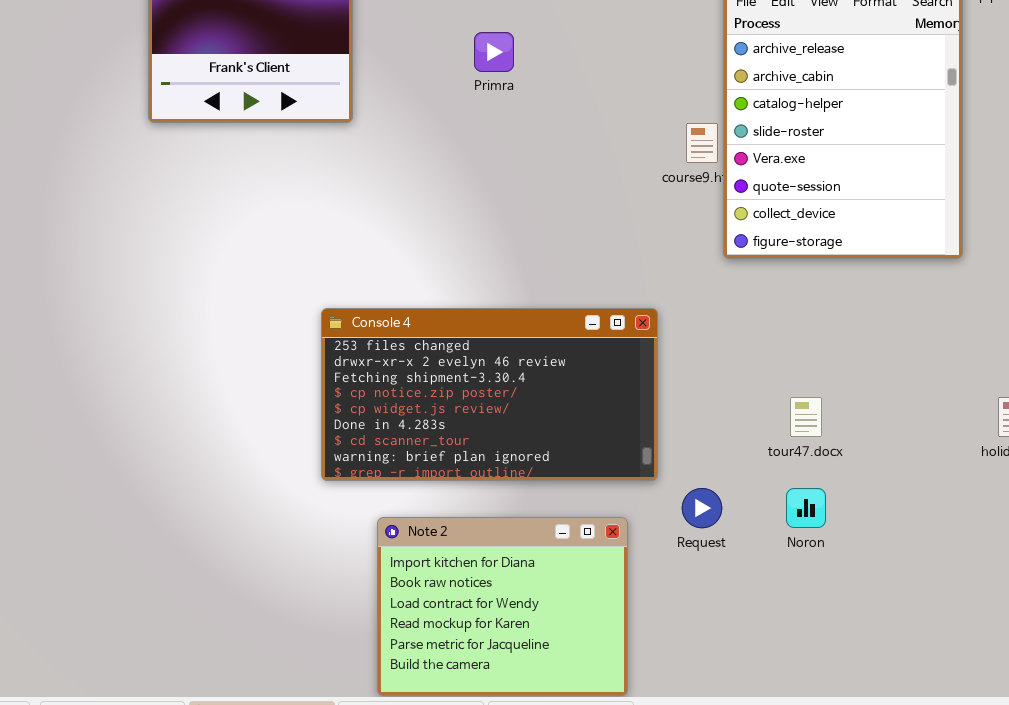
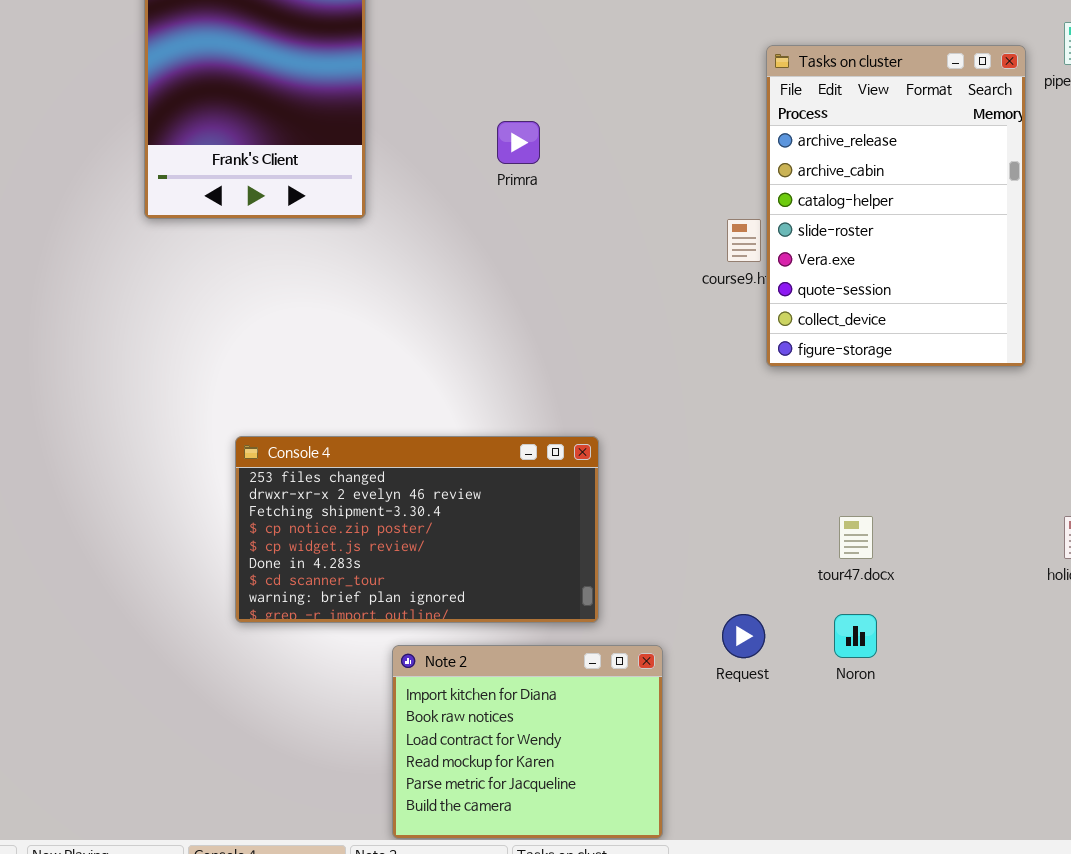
Console 4: [321,308,658,481] -> [235,436,599,623], moved

